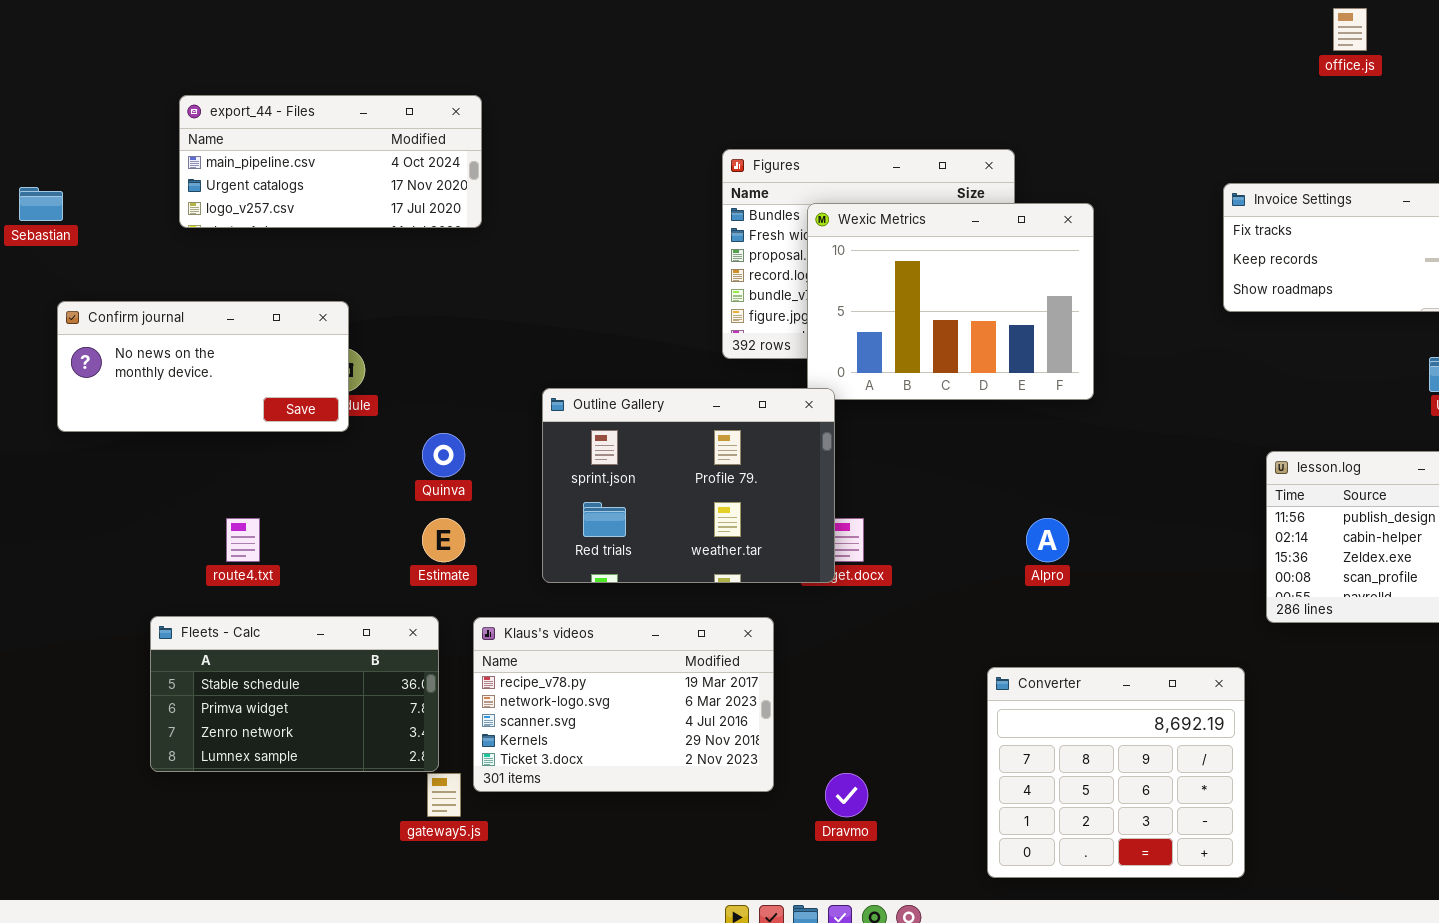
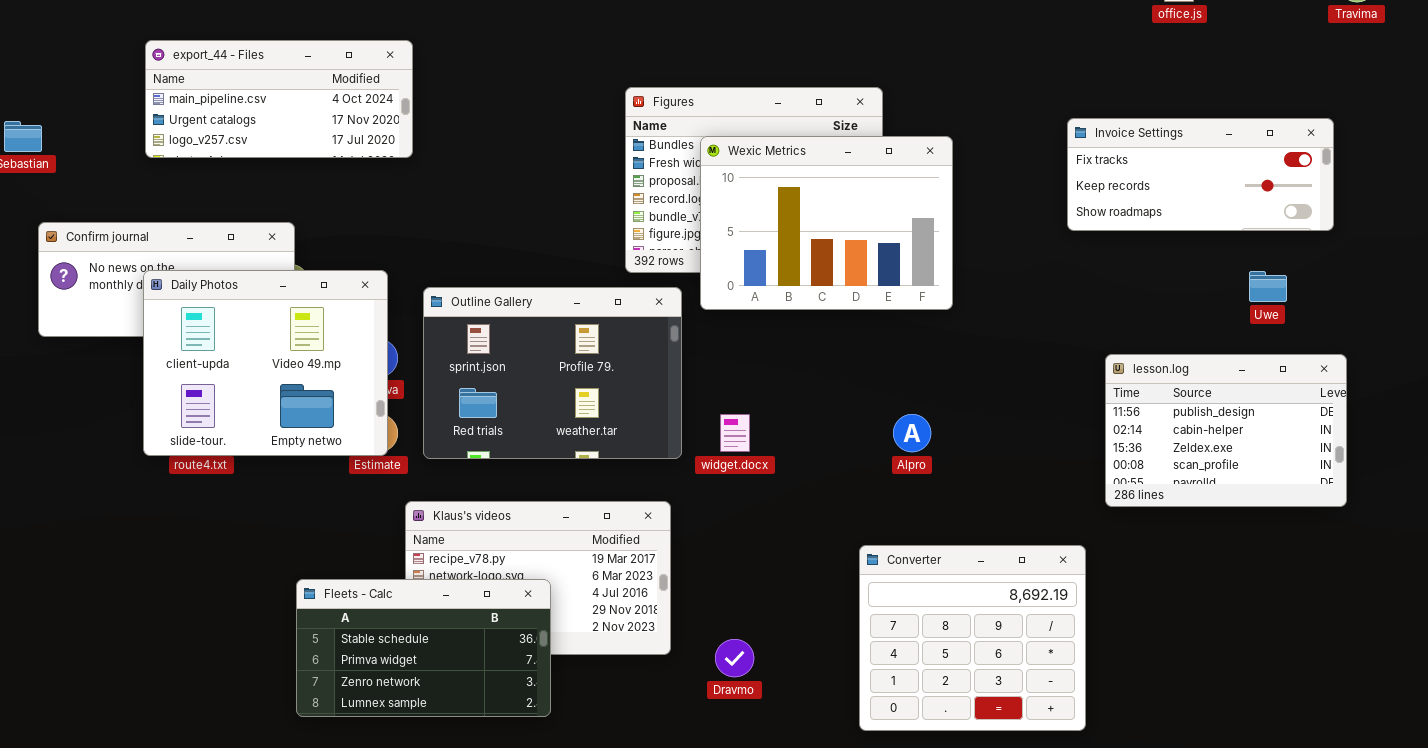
Daily Photos: none -> [143,270,388,456], opened
Outline Gallery: [542,388,835,583] -> [423,287,682,459], moved
Fleets - Calc: [150,616,439,772] -> [296,579,551,717], moved

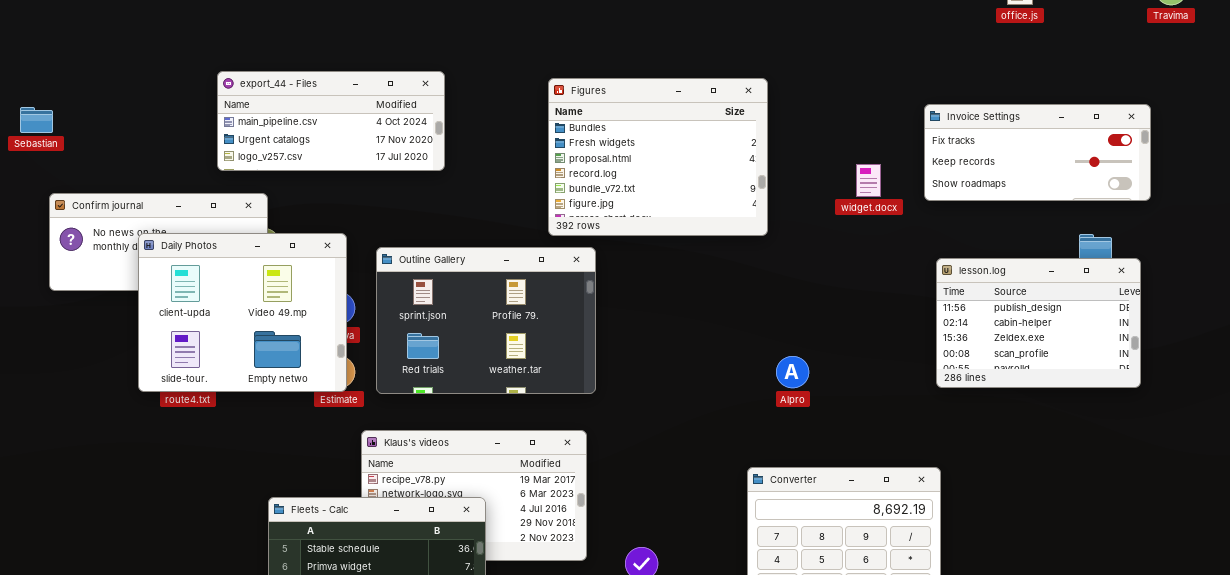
export_44 - Files: [145,40,413,158] -> [217,71,445,171], moved
Wexic Metrics: [700,136,953,310] -> none, closed
lesson.log: [1105,354,1347,507] -> [936,258,1141,388], moved
widget.docx: [720,414,750,452] -> [856,164,881,197], moved

